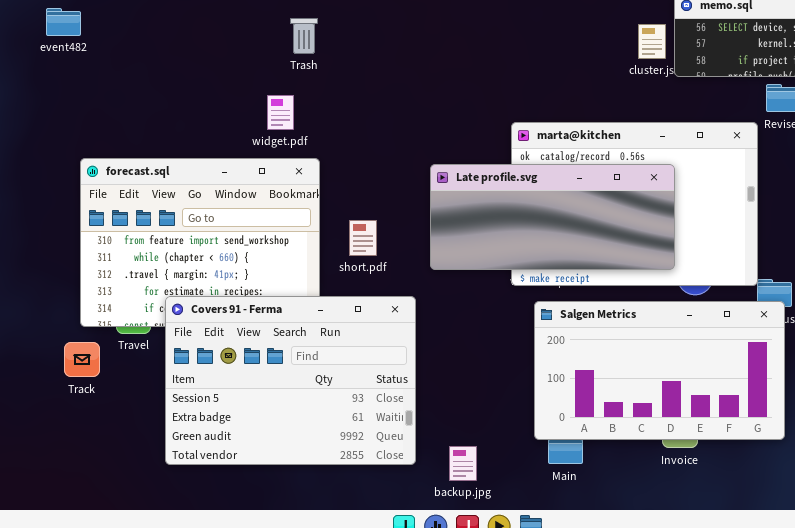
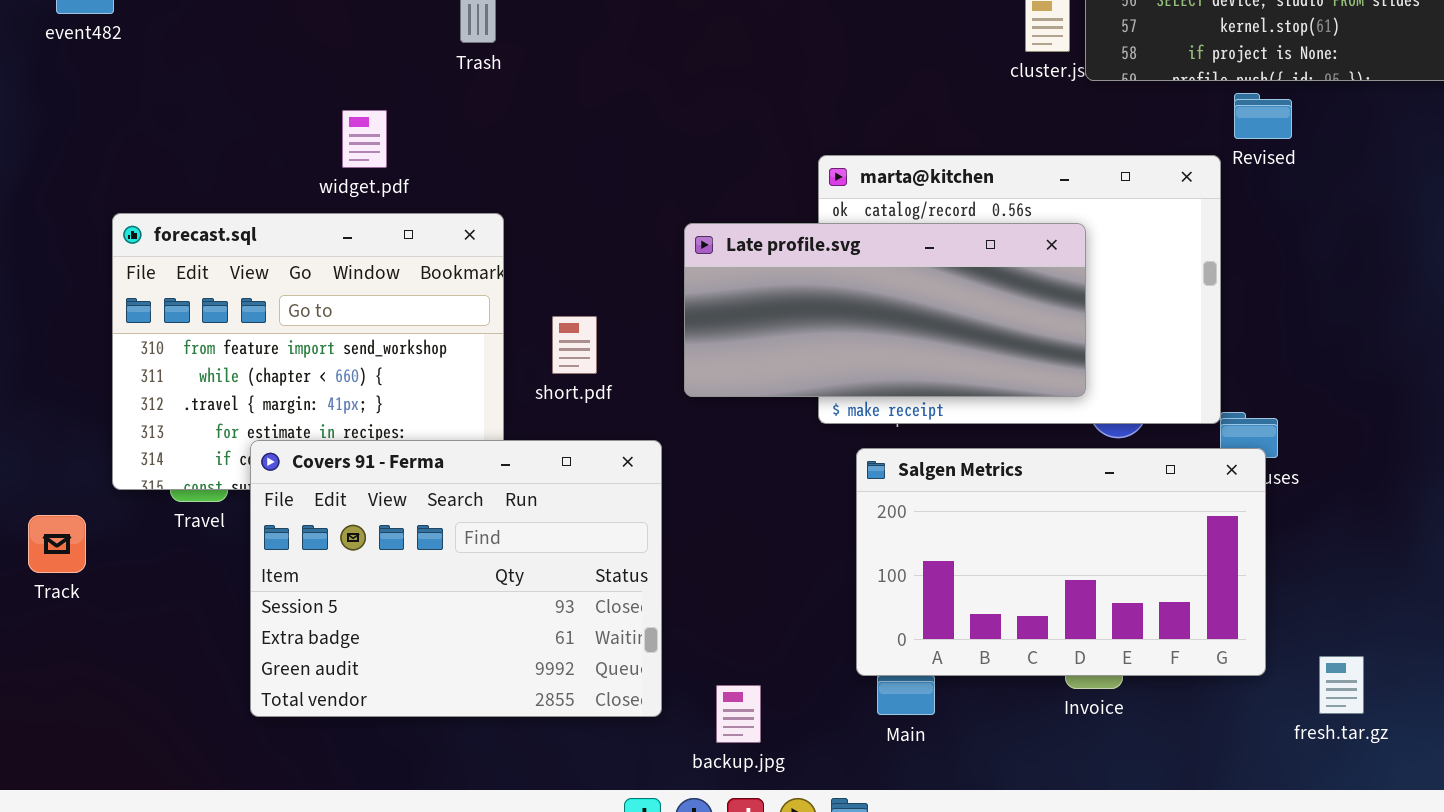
widget.pdf: [267,95,294,130] -> [342,110,387,168], moved
Track: [64,342,100,377] -> [28,515,86,573], moved

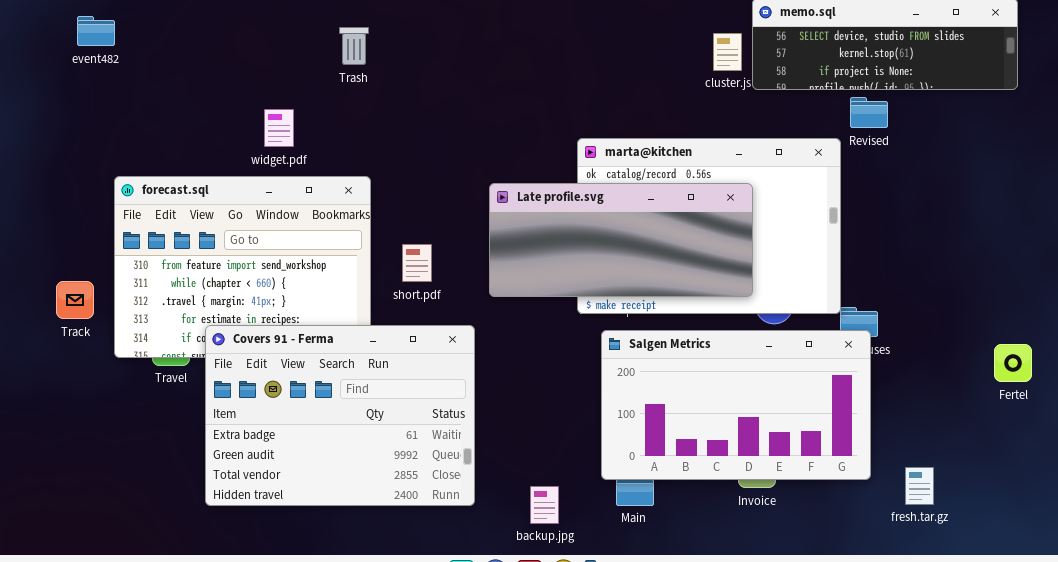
Covers 91 - Ferma: [250,440,662,717] -> [205,325,475,506], scrolled down 1 row
Track: [28,515,86,573] -> [56,281,94,319], moved
backup.jpg: [716,685,761,743] -> [530,486,559,524], moved

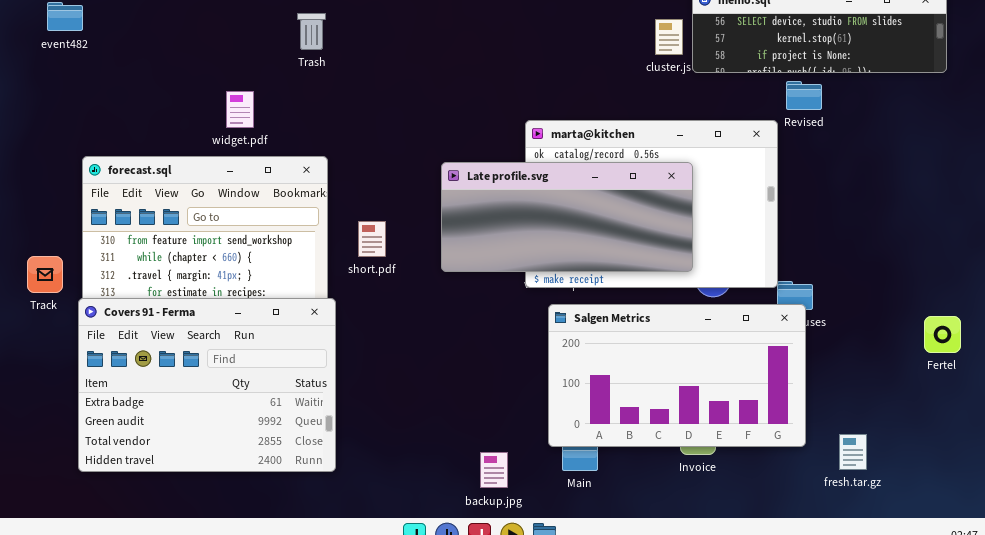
Covers 91 - Ferma: [205,325,475,506] -> [78,298,336,472], moved

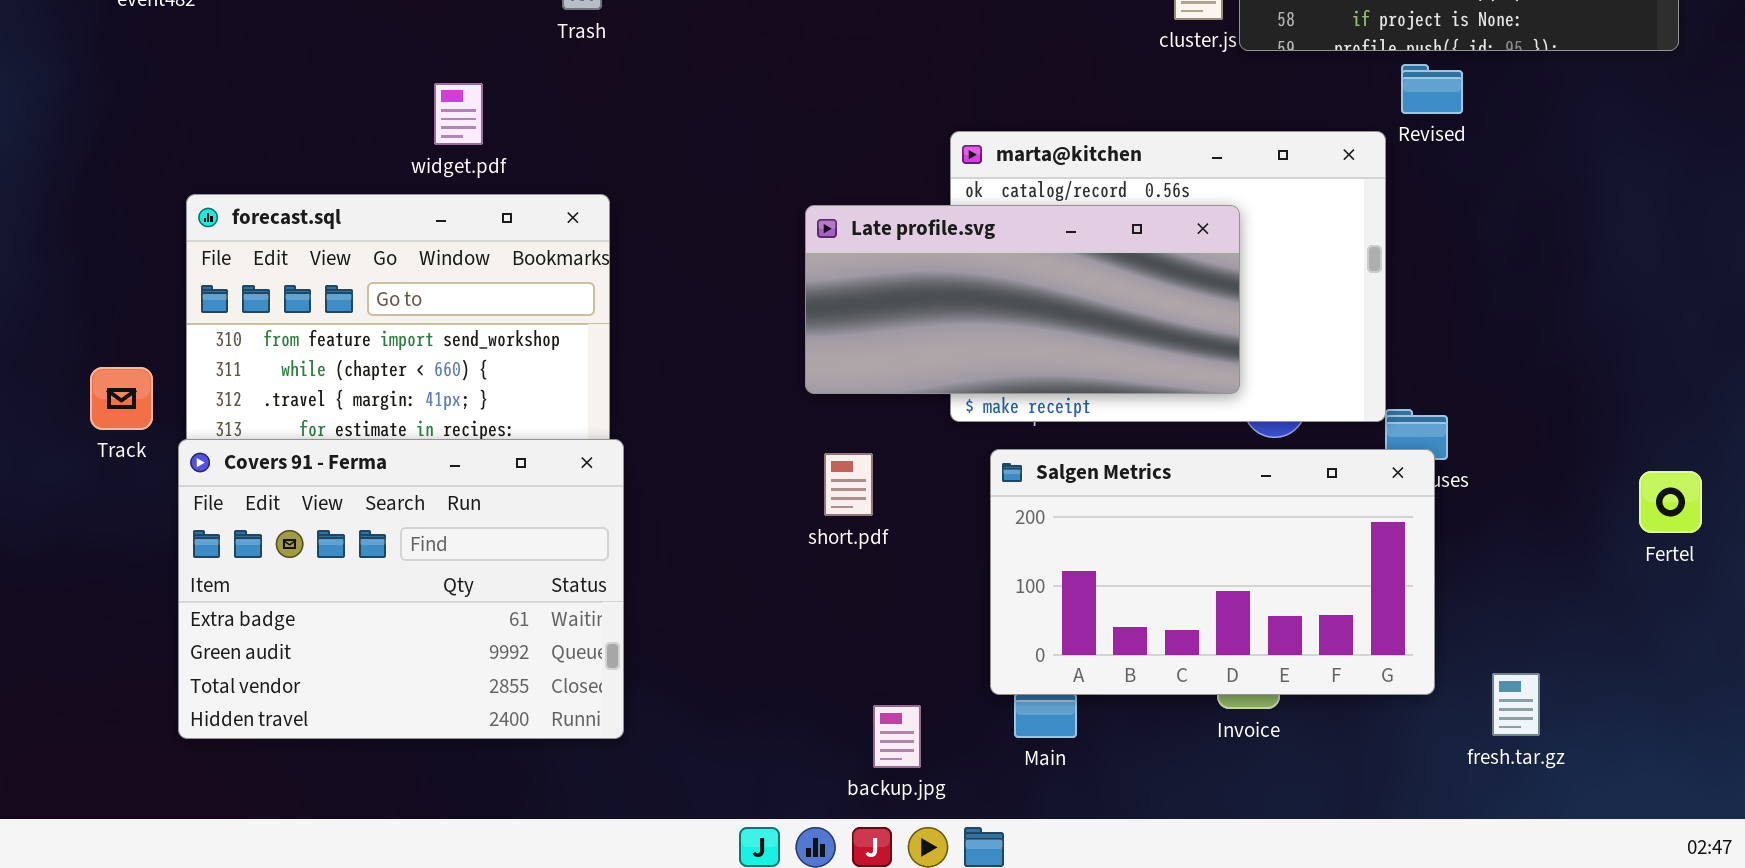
short.pdf: [358,221,386,257] -> [824,453,873,516], moved

